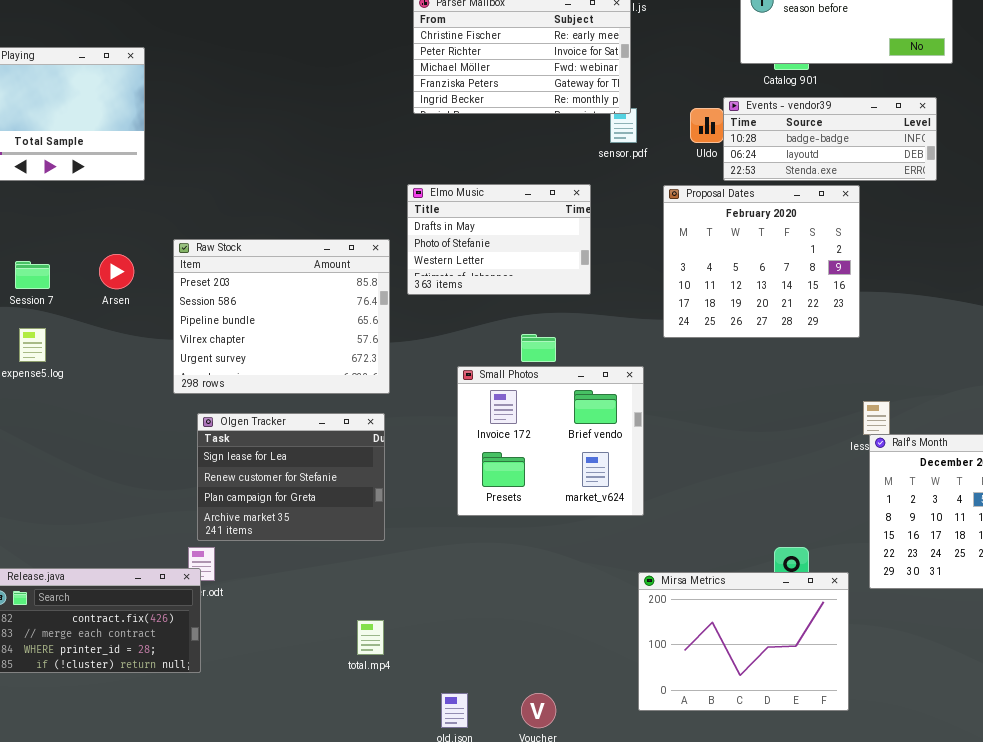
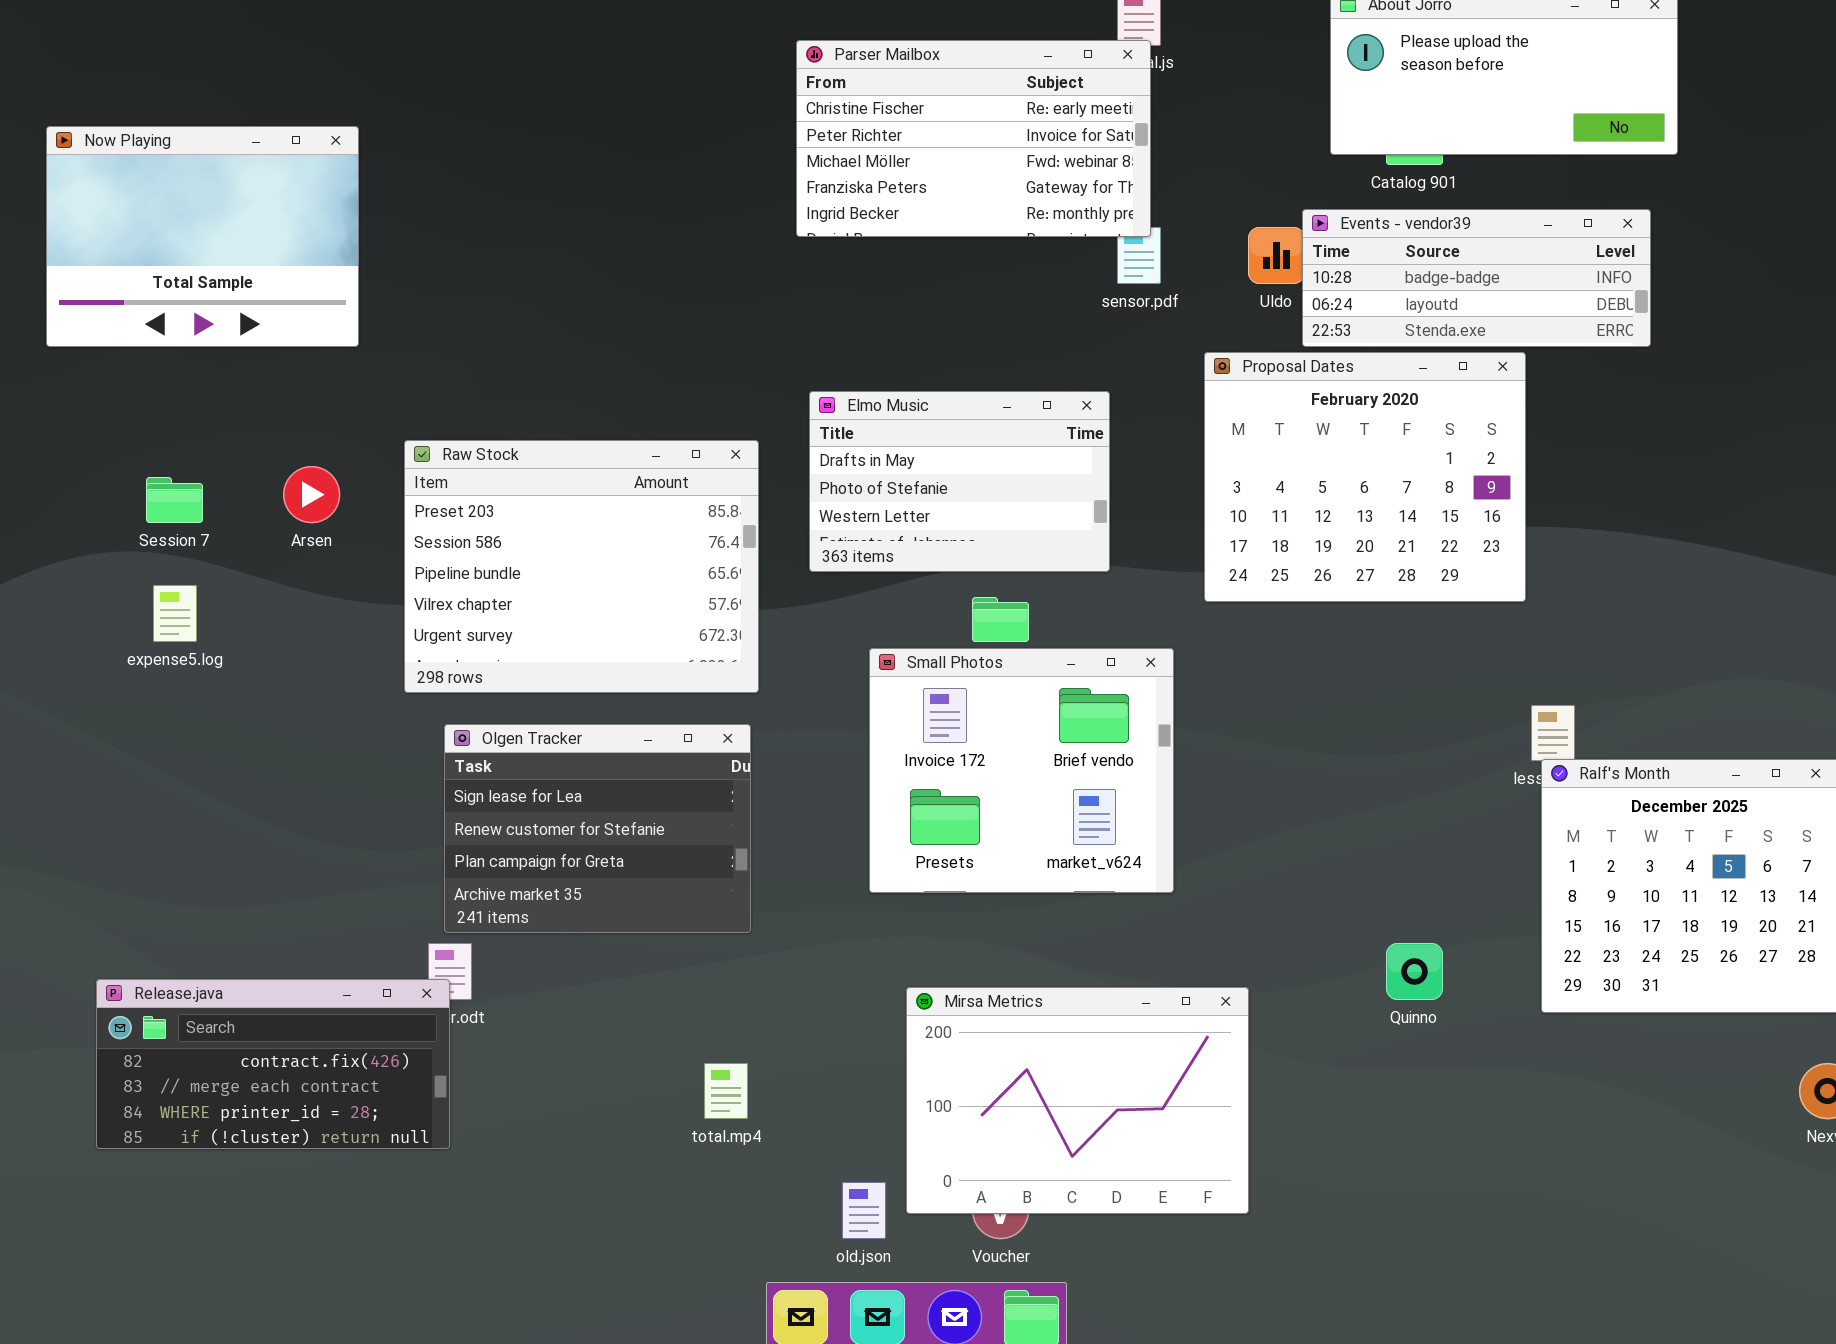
Elmo Music: [407,184,591,295] -> [809,391,1110,572], moved
Mirsa Metrics: [638,572,849,711] -> [906,987,1249,1214], moved

